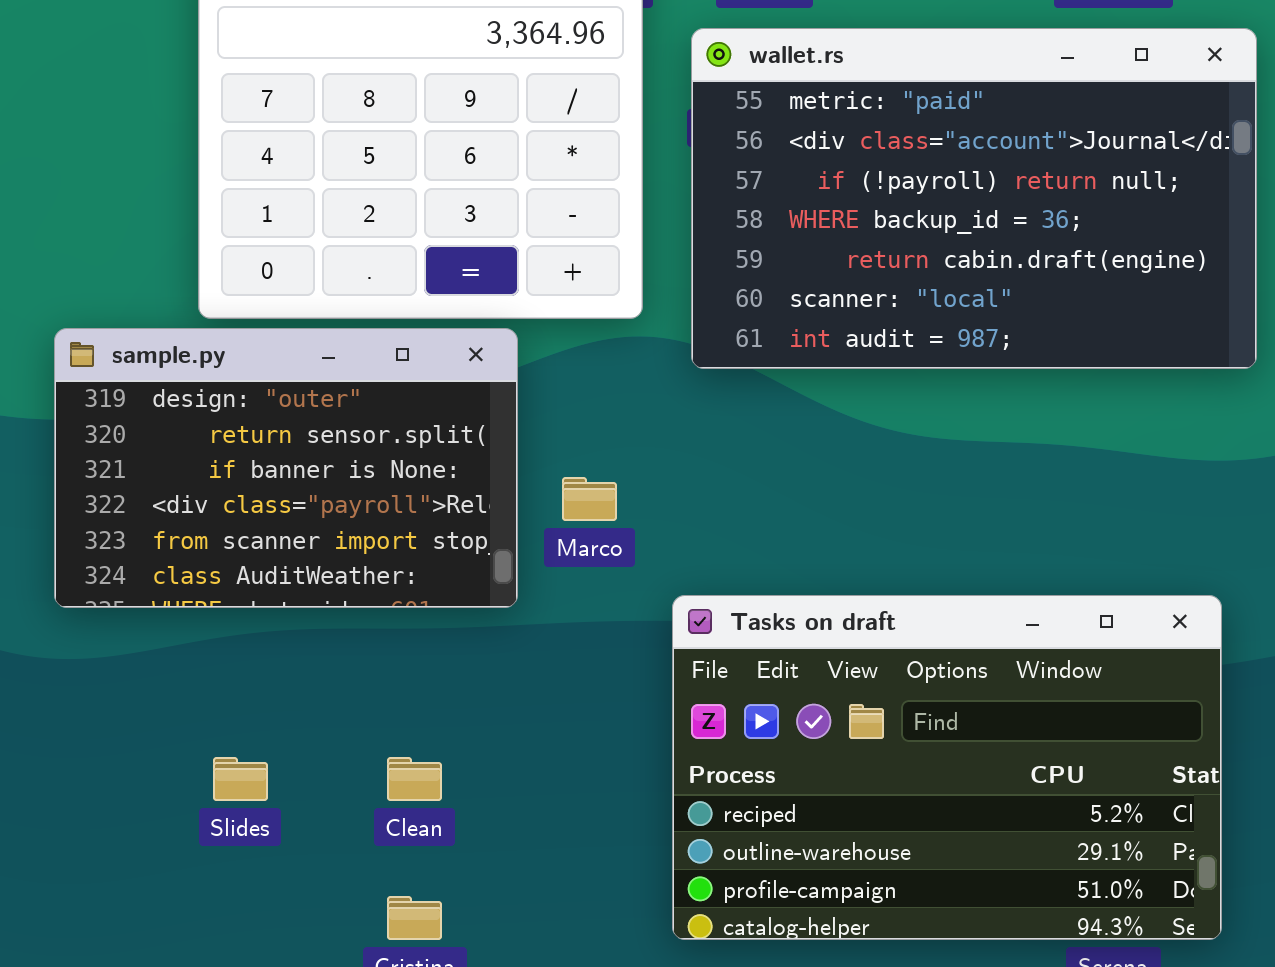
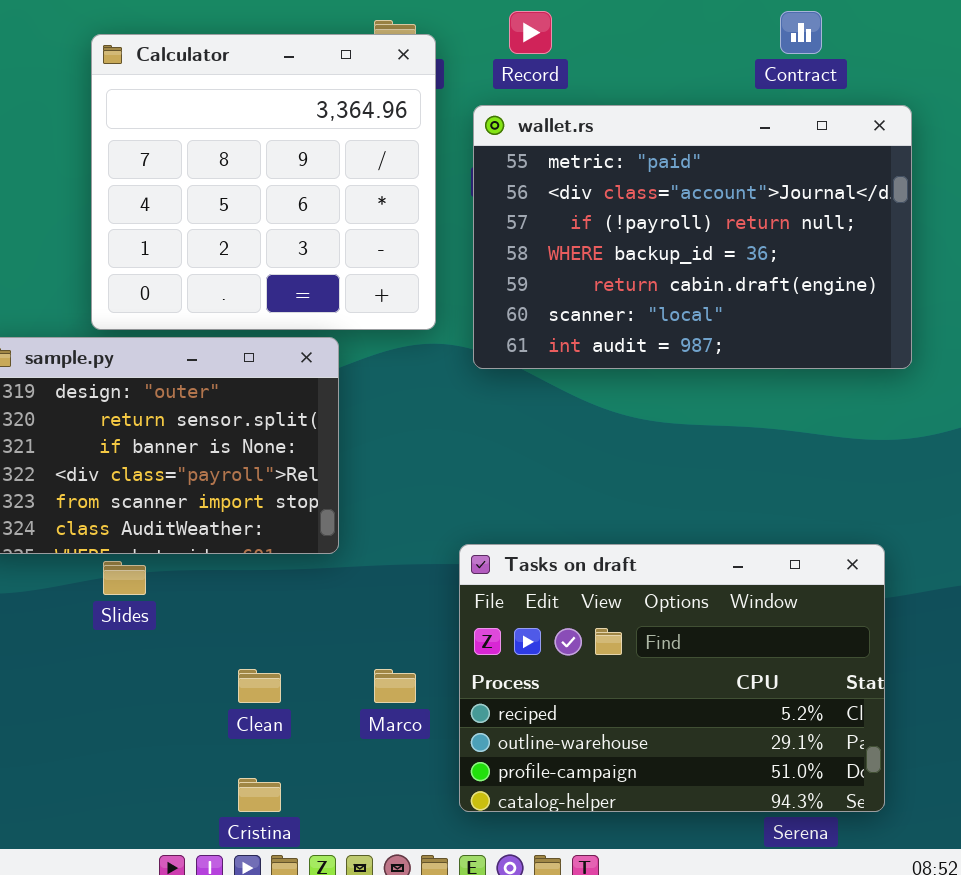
Marco: [562,477,617,521] -> [374,669,416,703], moved
Slides: [213,757,268,801] -> [103,561,146,595], moved

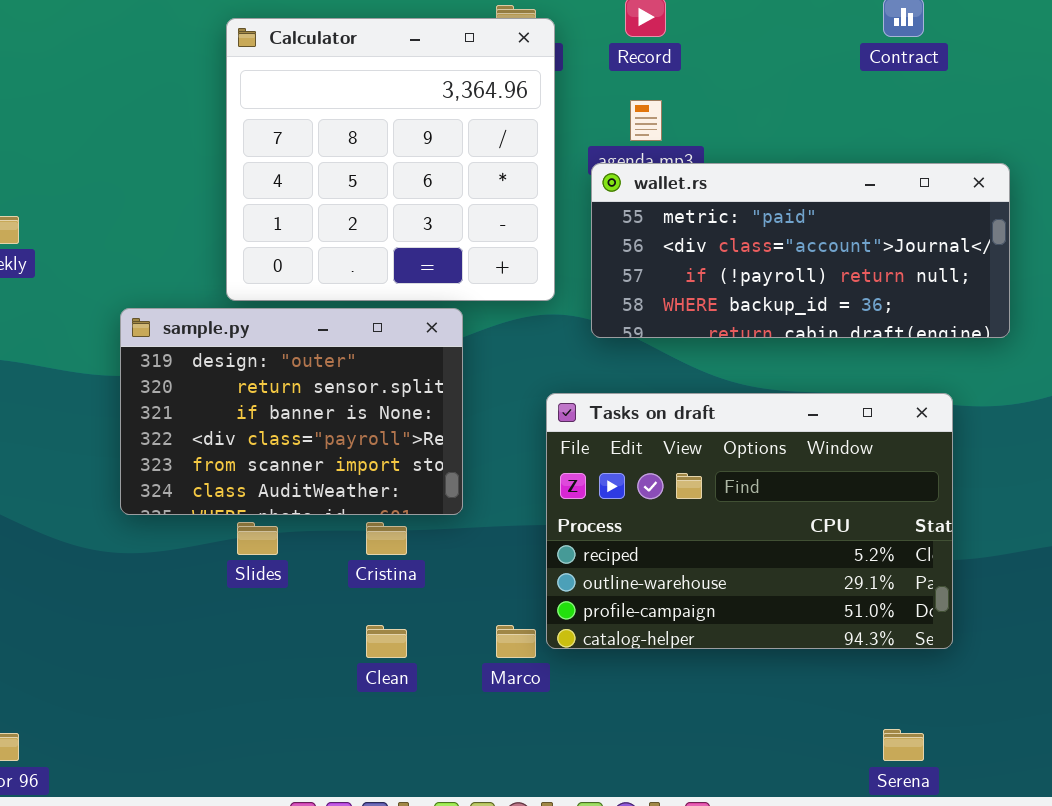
wallet.rs: [473,105,912,369] -> [591,163,1010,338], resized
Tasks on draft: [459,544,885,812] -> [546,393,953,649], moved
Cristina: [238,778,281,812] -> [366,522,407,555], moved

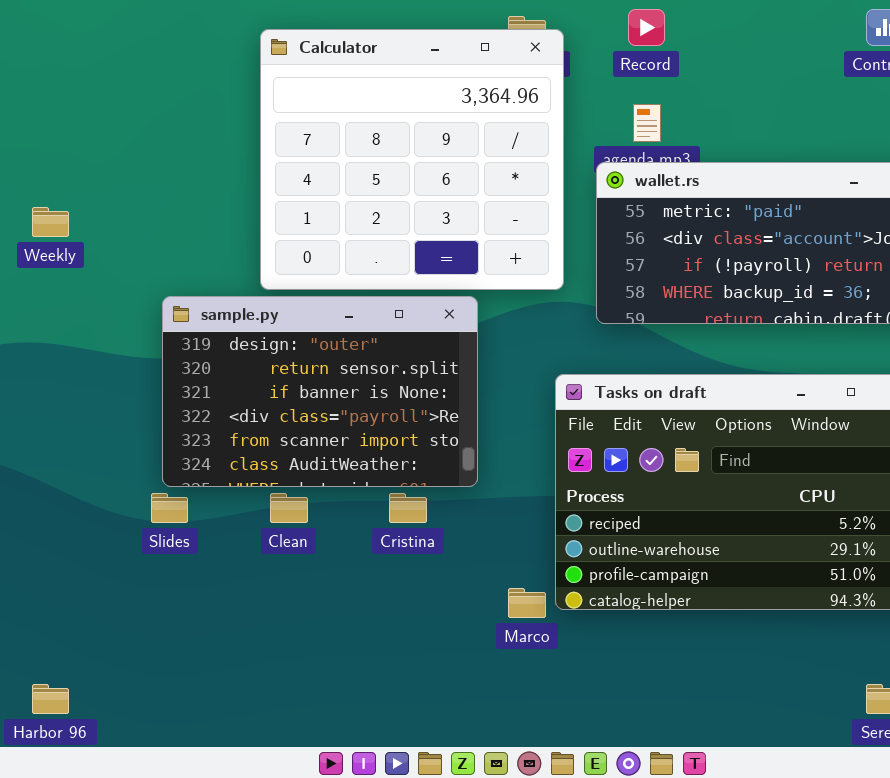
Slides: [237,522,278,555] -> [151,493,188,523], moved
Clean: [366,625,407,658] -> [270,493,308,523], moved

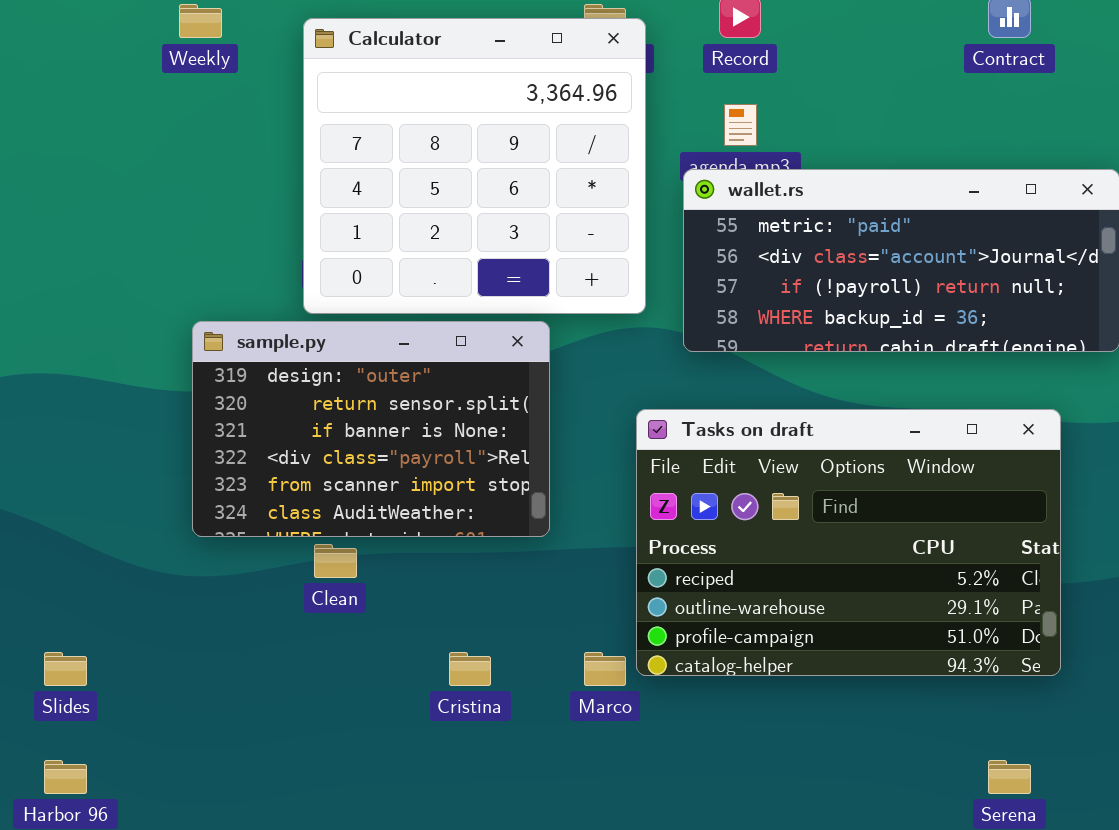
Weekly: [32,207,69,237] -> [179,4,222,38], moved
Slides: [151,493,188,523] -> [44,652,87,686], moved
Cristina: [389,493,427,523] -> [449,652,491,686], moved

